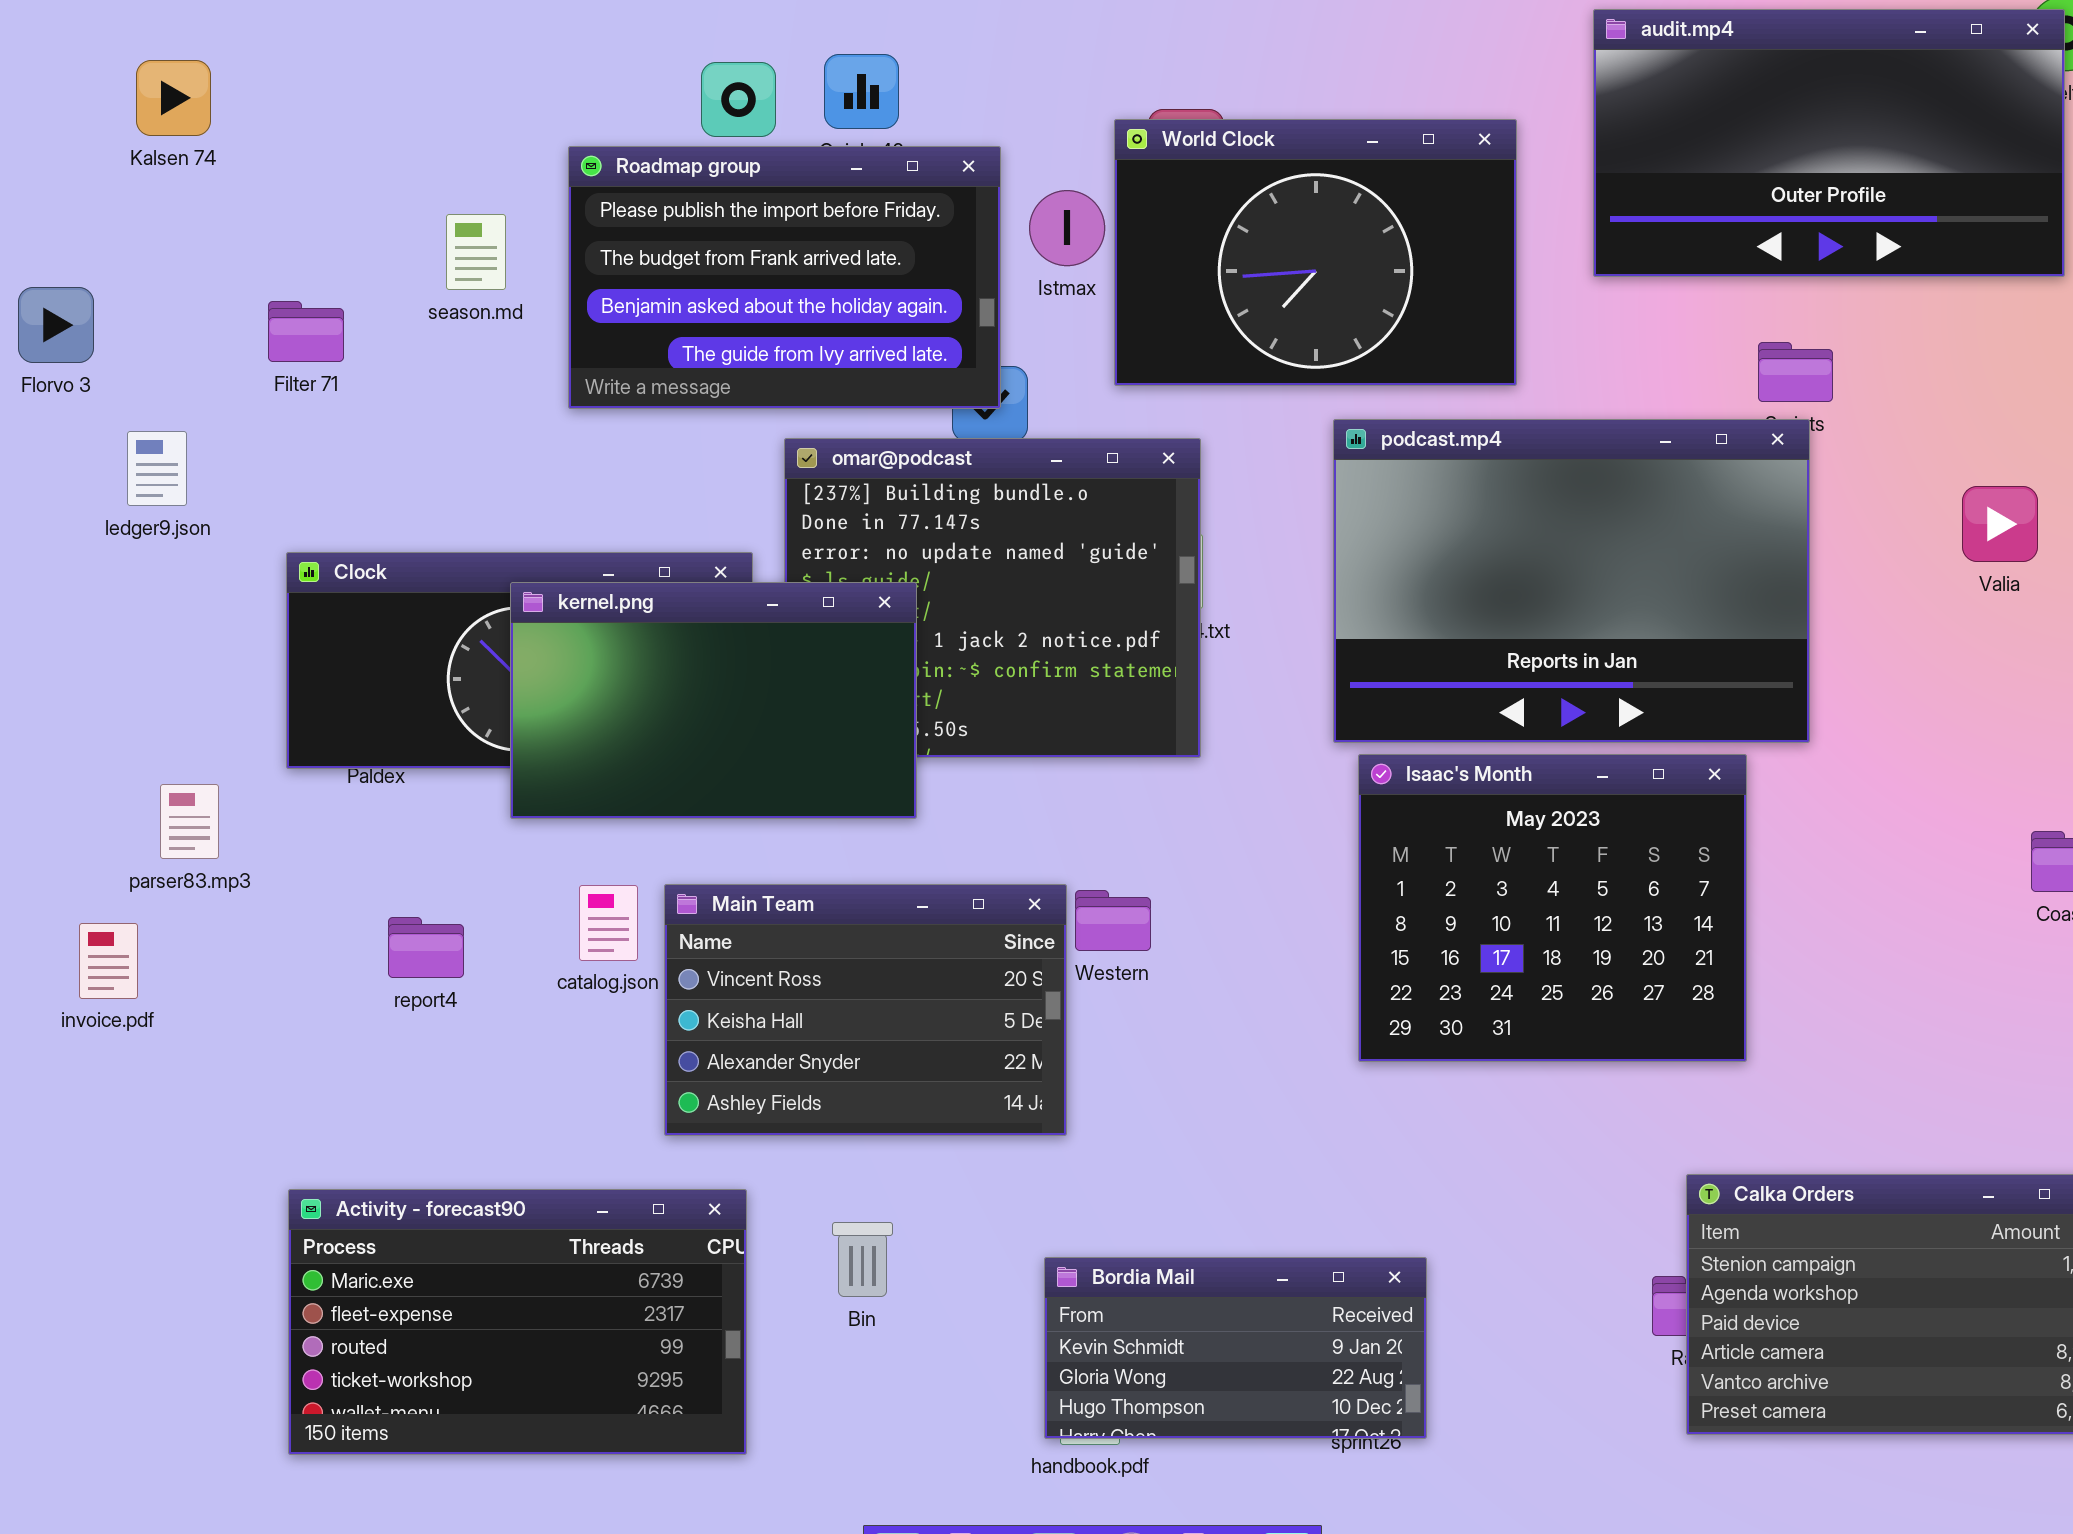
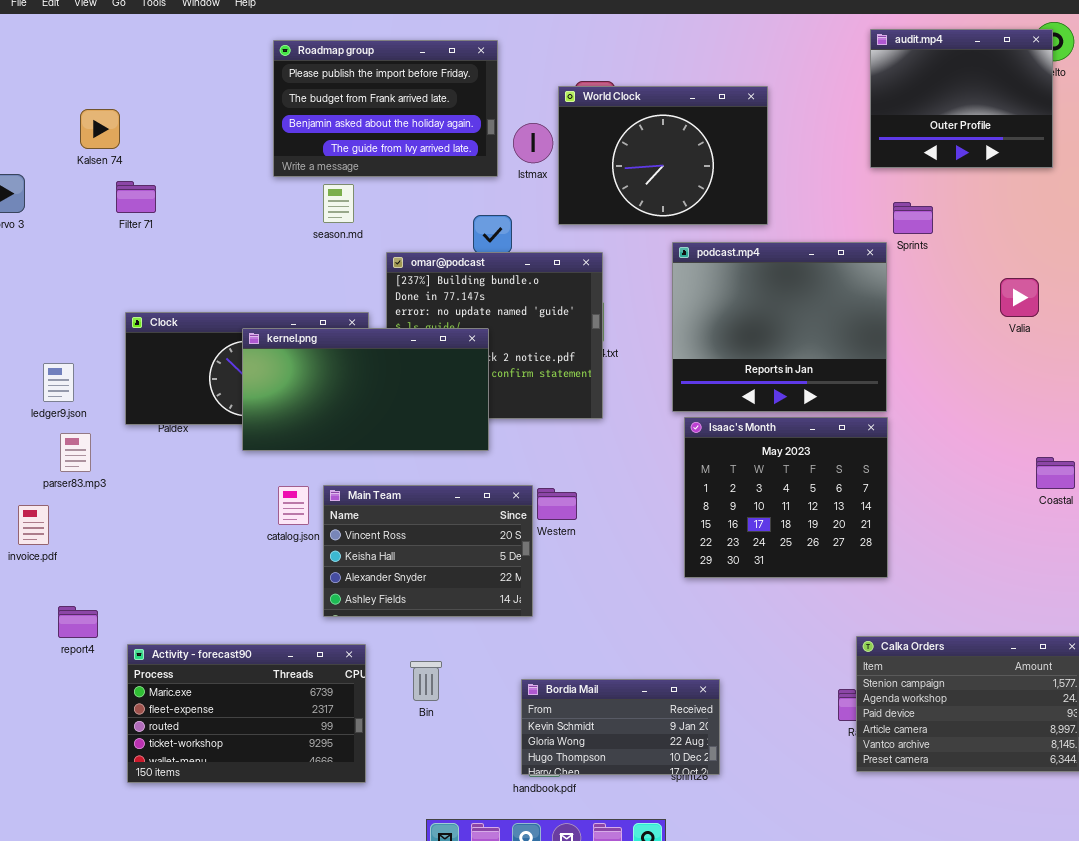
audit.mp4: [1593,9,2065,277] -> [870,29,1053,168], resized
Kalsen 74: [136,60,211,136] -> [80,109,120,149], moved
Roadmap group: [568,146,1001,409] -> [273,40,498,177], moved
season.md: [446,214,506,290] -> [323,184,354,223], moved
podcast.mp4: [1333,419,1810,743] -> [672,242,887,412], resized
ledger9.json: [127,431,187,506] -> [43,363,74,402], moved
kernel.png: [510,582,917,819] -> [242,328,489,451], resized
report4: [388,917,464,978] -> [58,606,98,638], moved

